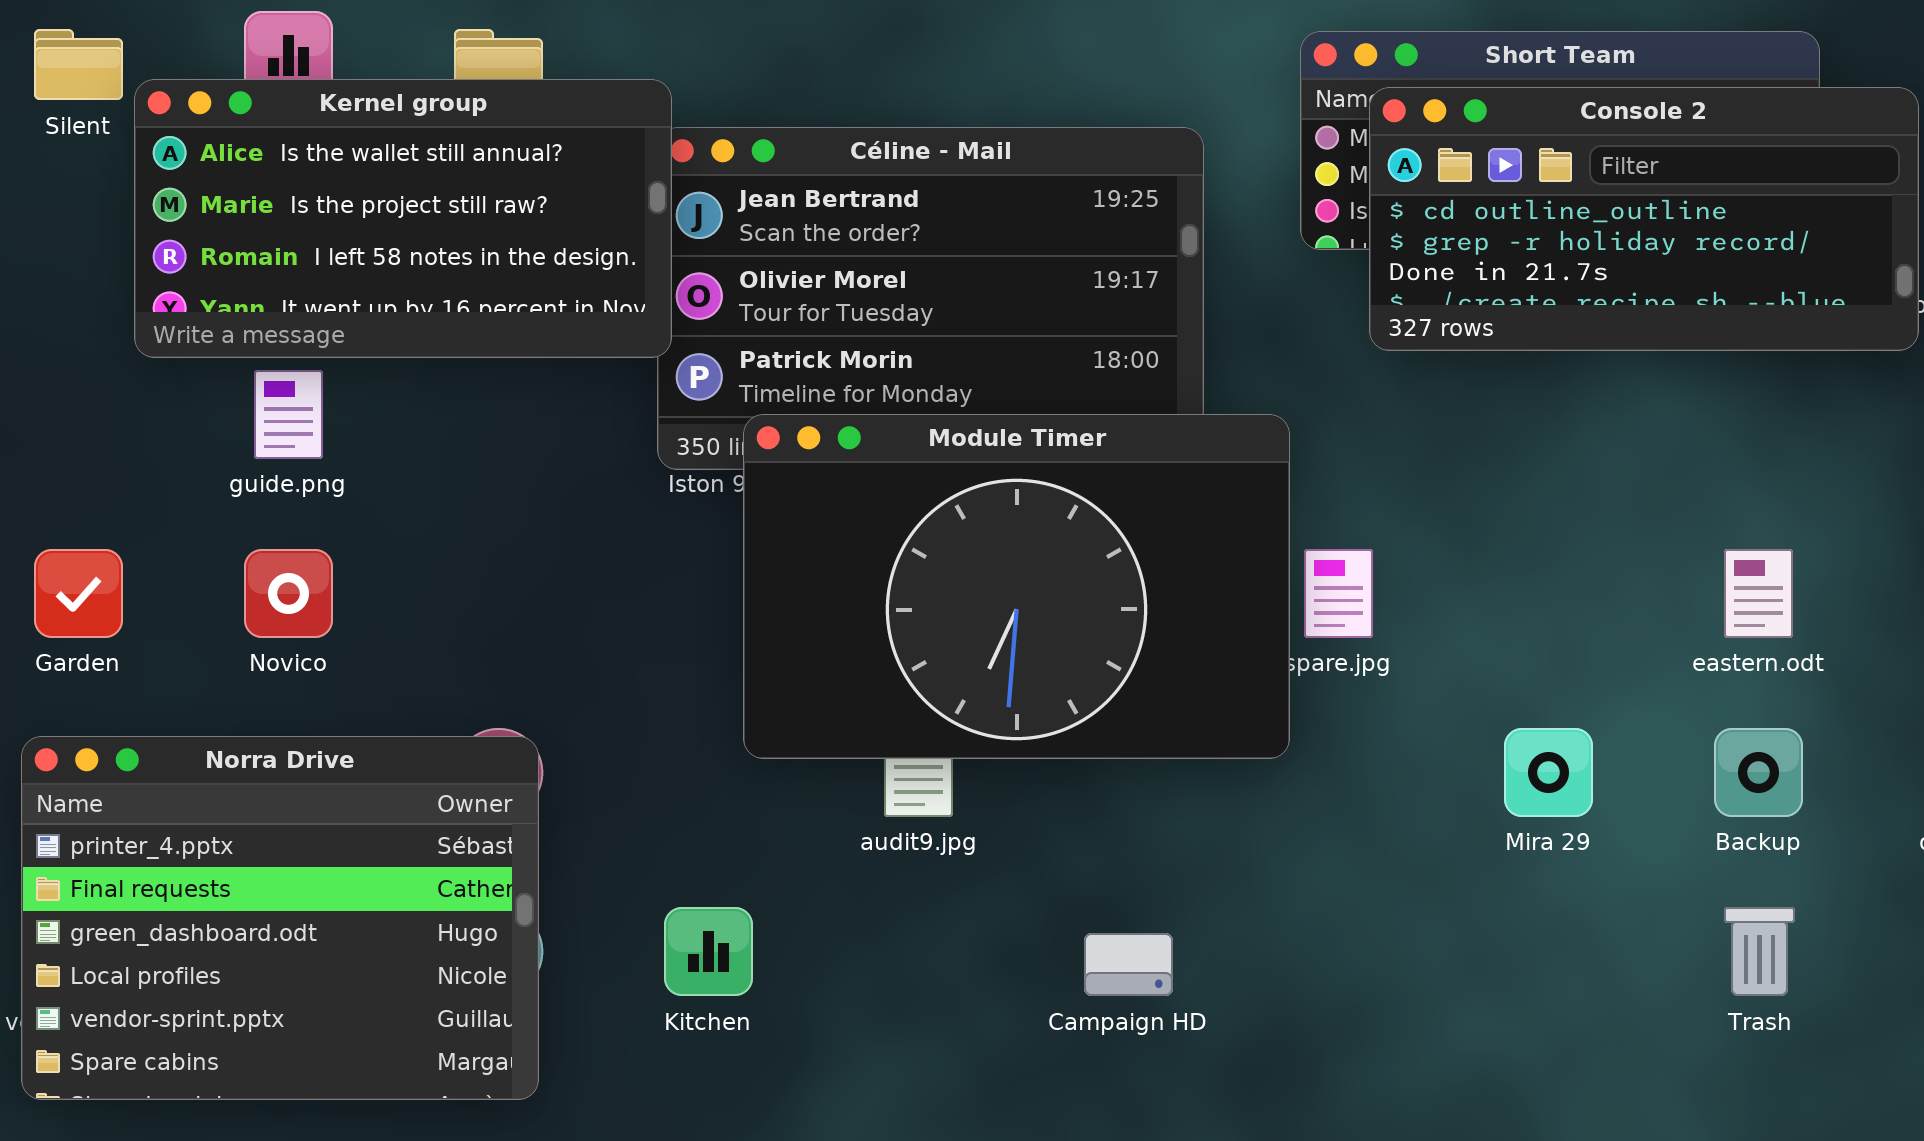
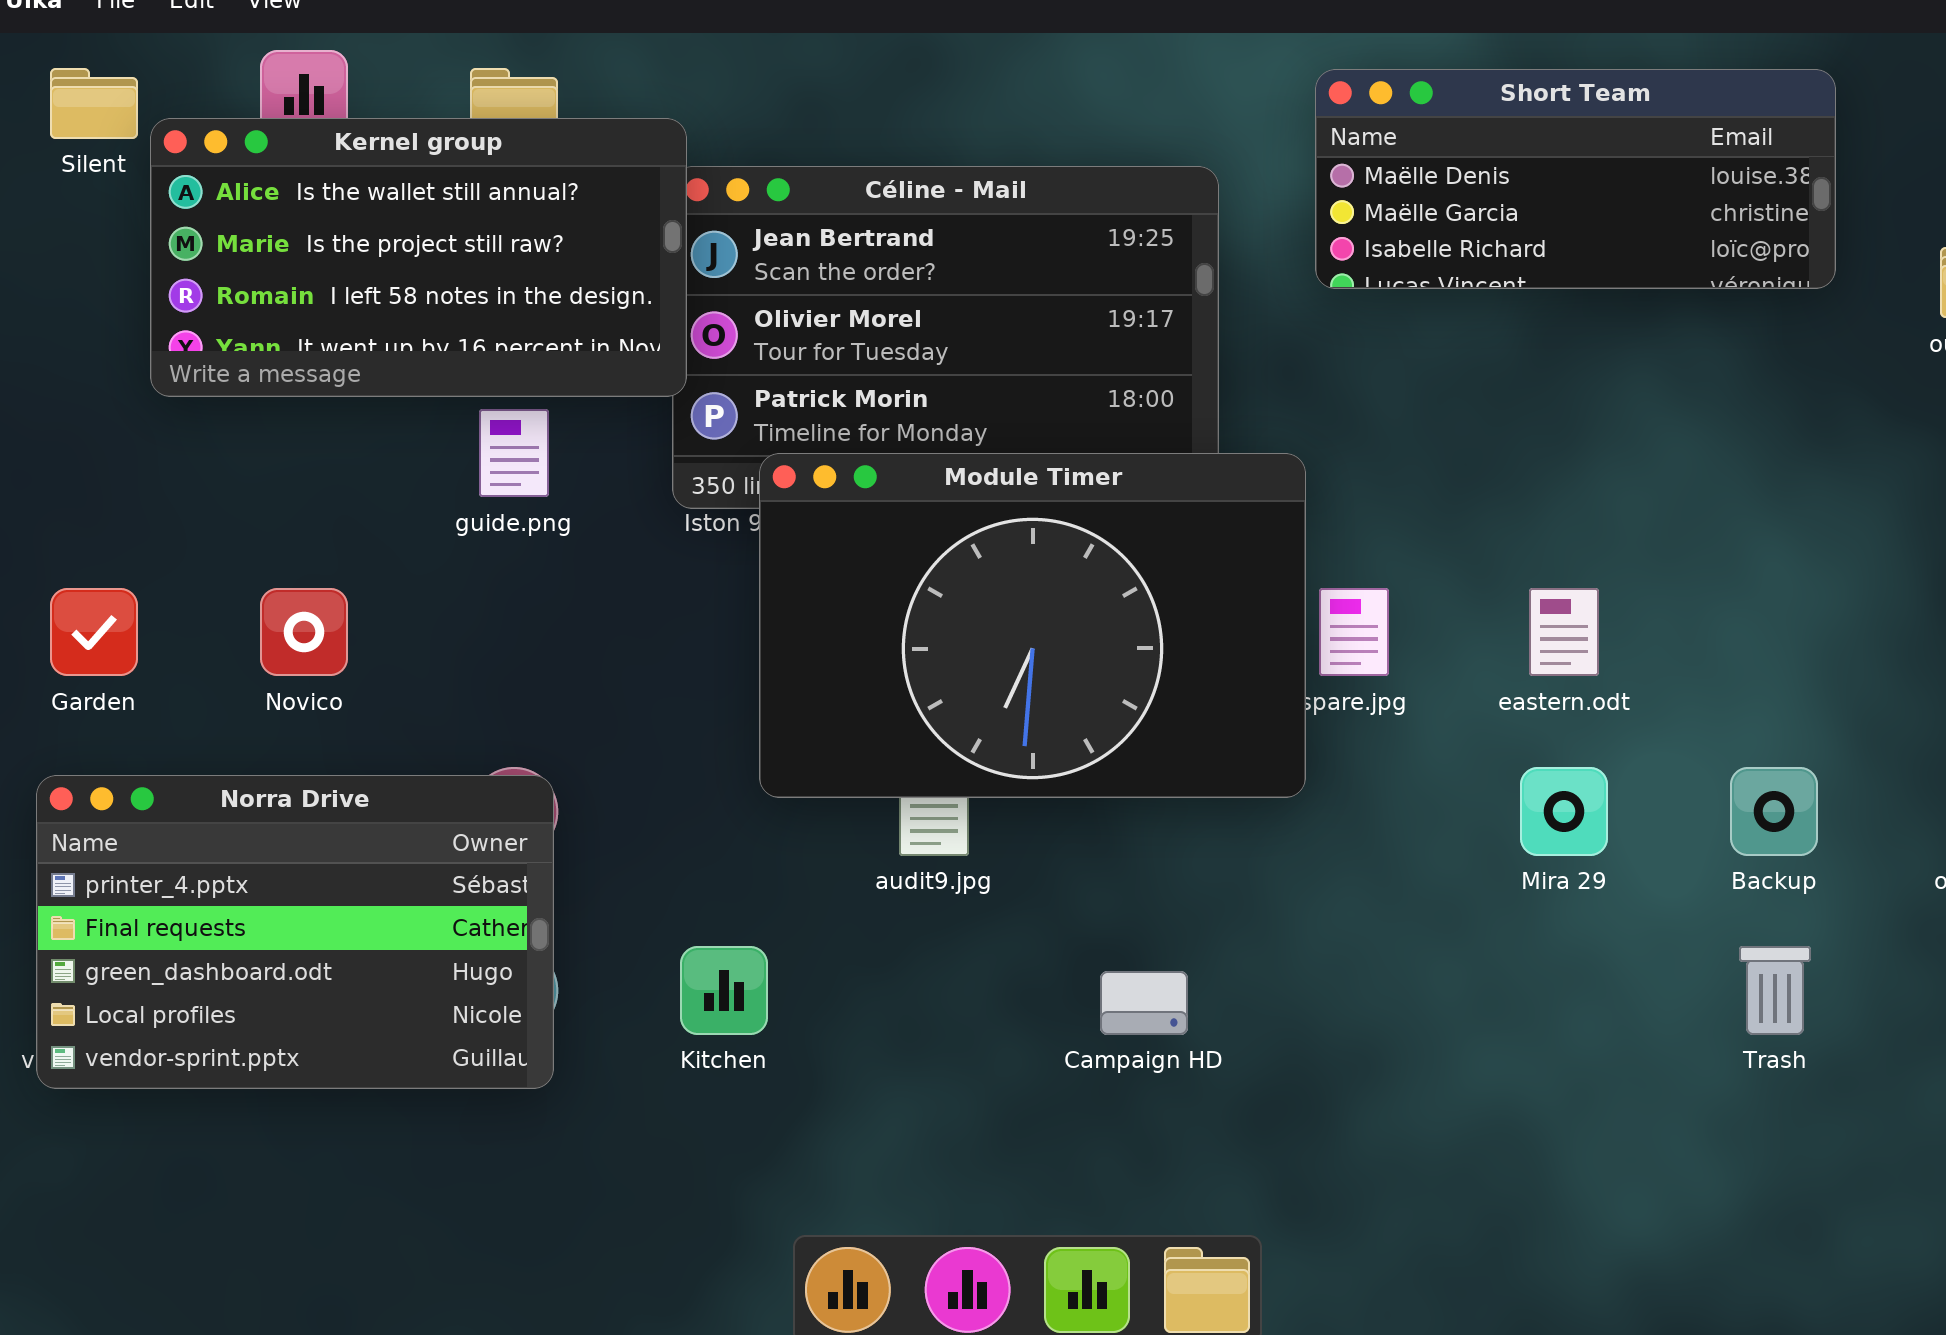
Console 2: [1369,87,1919,351] -> none, closed
guide.png: [254,370,323,459] -> [479,409,549,497], moved
eastern.odt: [1724,549,1793,638] -> [1529,588,1599,676], moved
Norra Drive: [21,736,539,1100] -> [36,775,554,1089], resized

